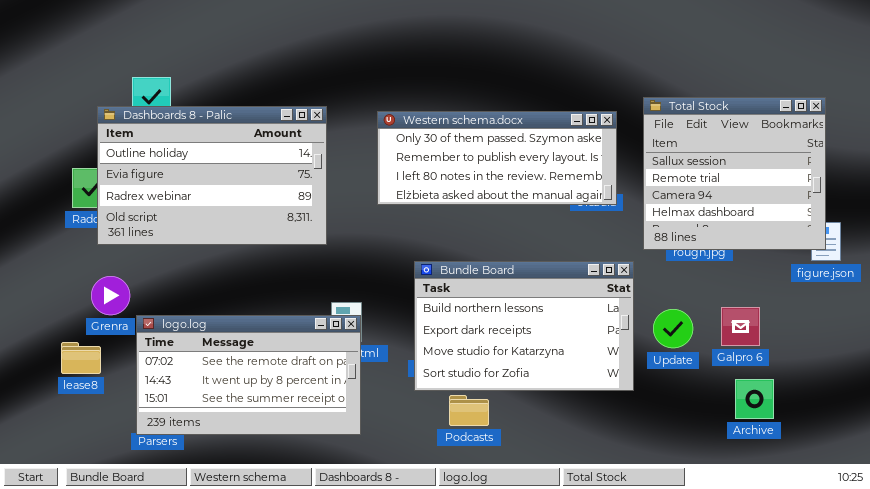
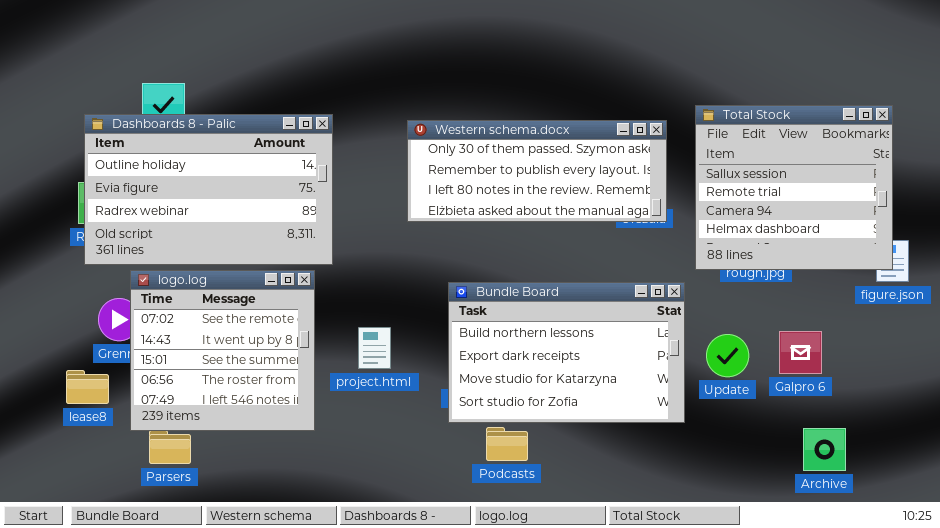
Dashboards 8 - Palic: [97,106,327,245] -> [84,114,333,265], moved
logo.log: [136,315,361,435] -> [130,270,315,431], moved, resized
Archive: [735,379,774,419] -> [803,428,846,471], moved

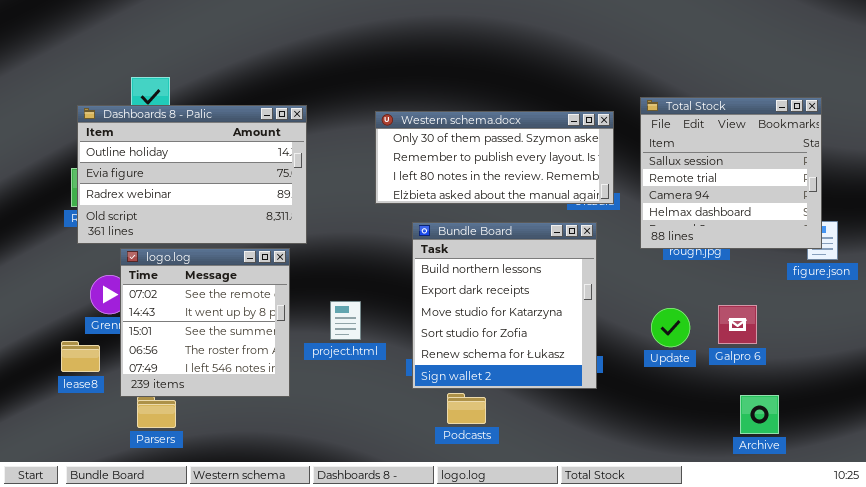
Bundle Board: [448,282,685,423] -> [412,222,597,389], resized

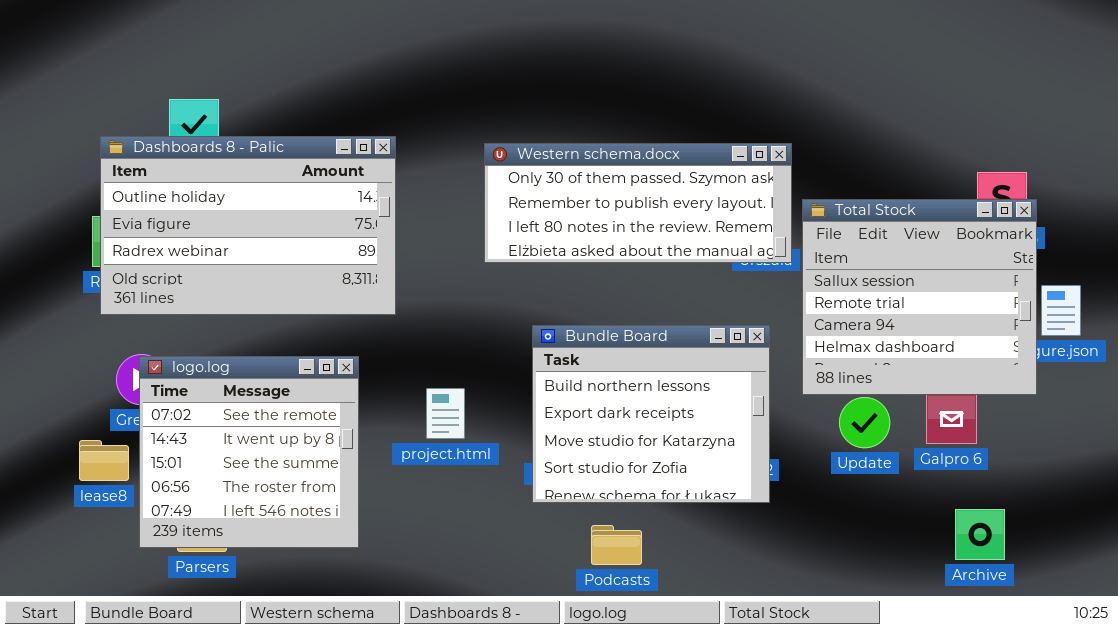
Total Stock: [640,97,822,249] -> [802,199,1037,395], moved
Bundle Board: [412,222,597,389] -> [532,325,770,503], resized
logo.log: [120,248,290,397] -> [139,356,359,548], moved
Podcasts: [447,393,486,424] -> [591,525,642,565], moved

